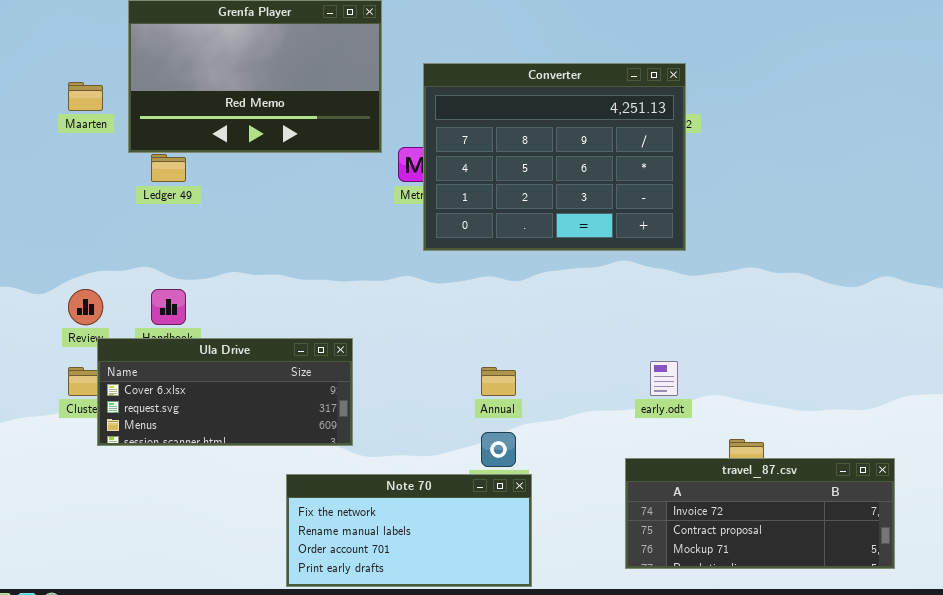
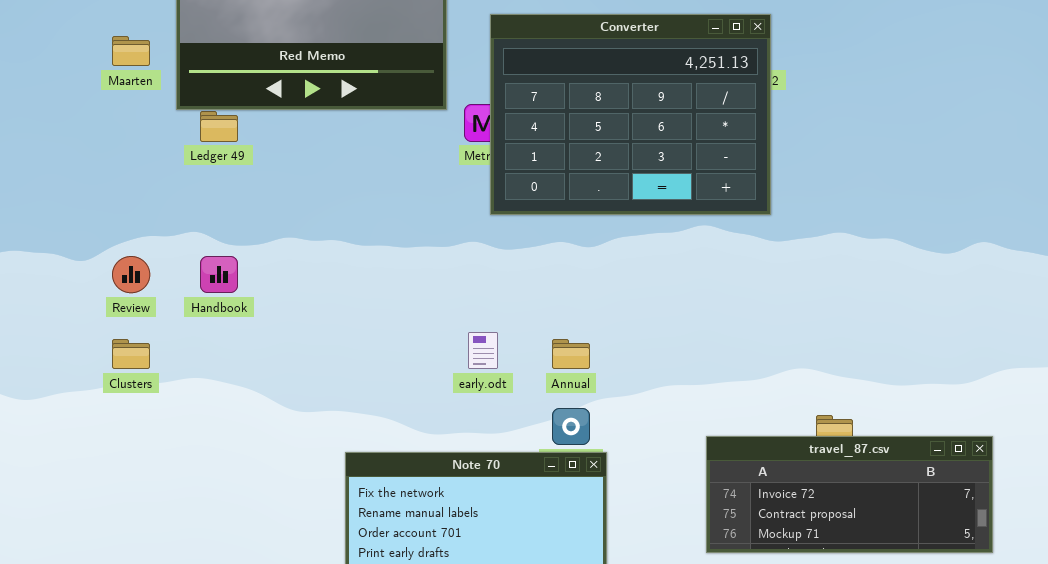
Ula Drive: [97,338,353,446] -> none, closed
early.odt: [650,361,678,396] -> [468,332,498,369], moved

